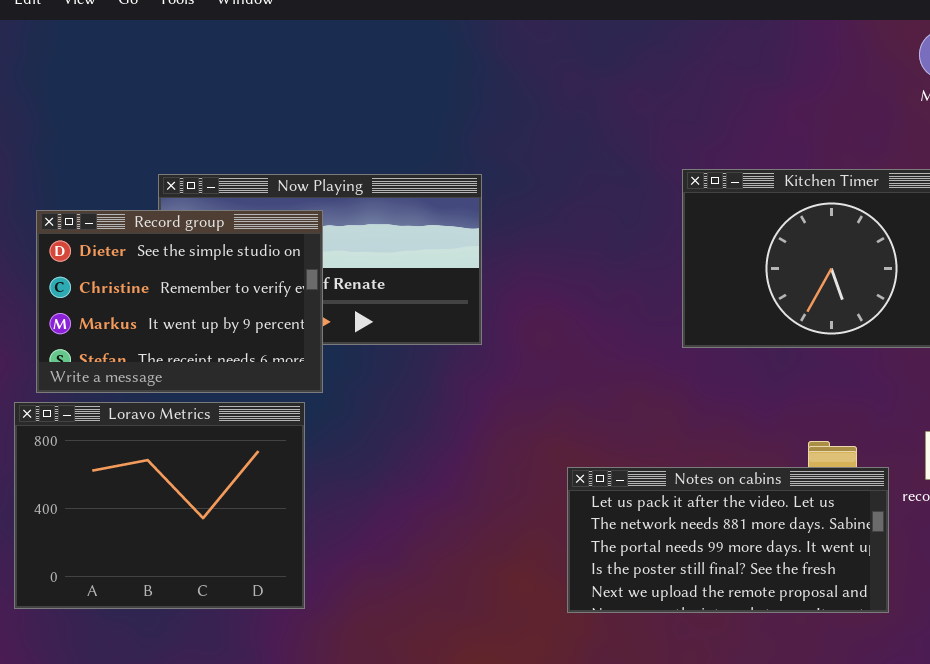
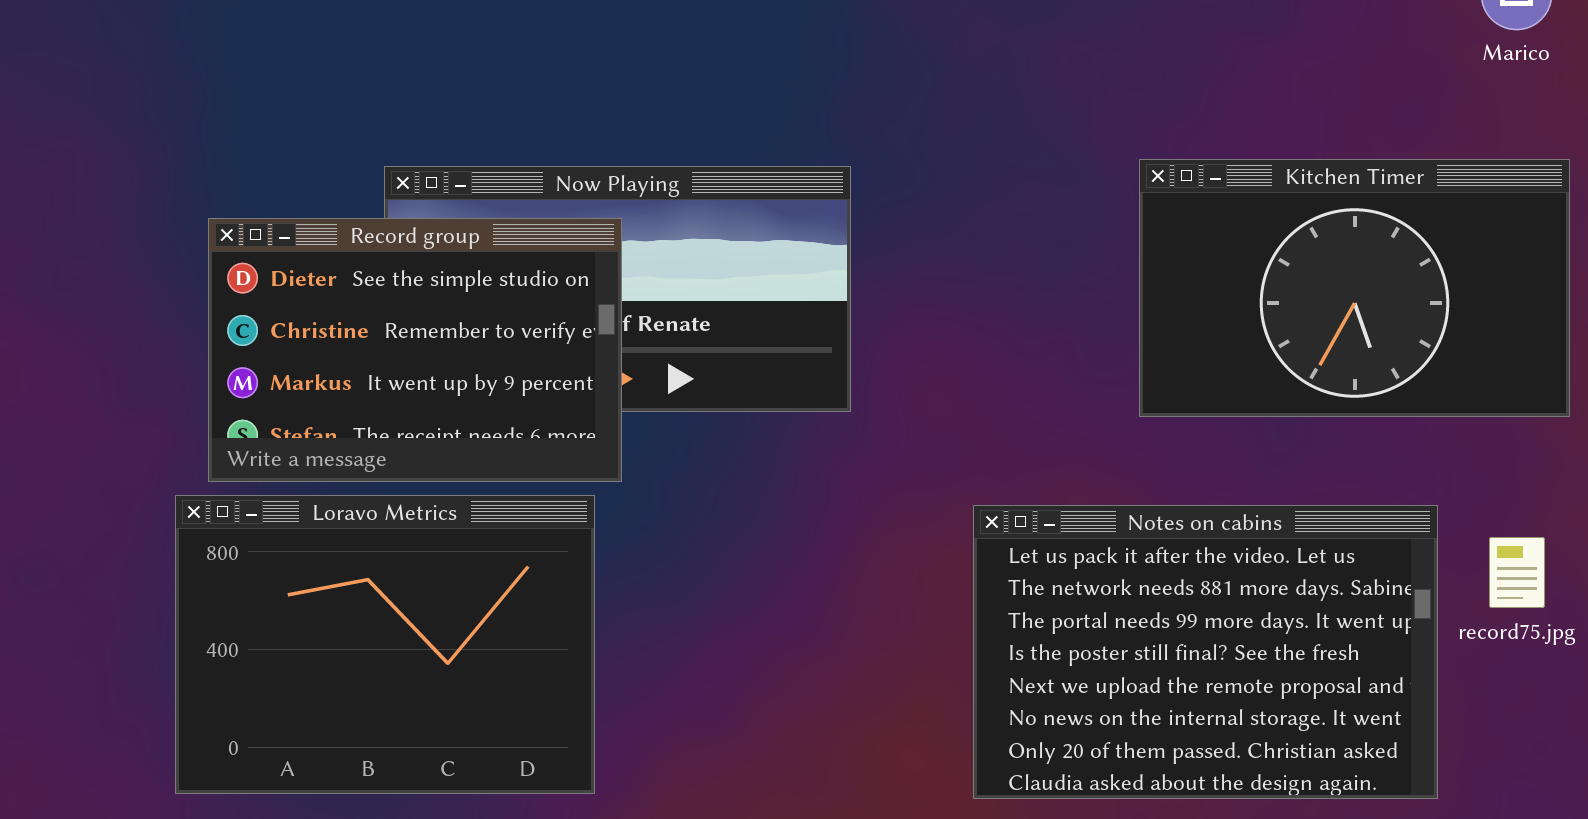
Notes on cabins: [567,467,889,613] -> [973,505,1438,799], resized

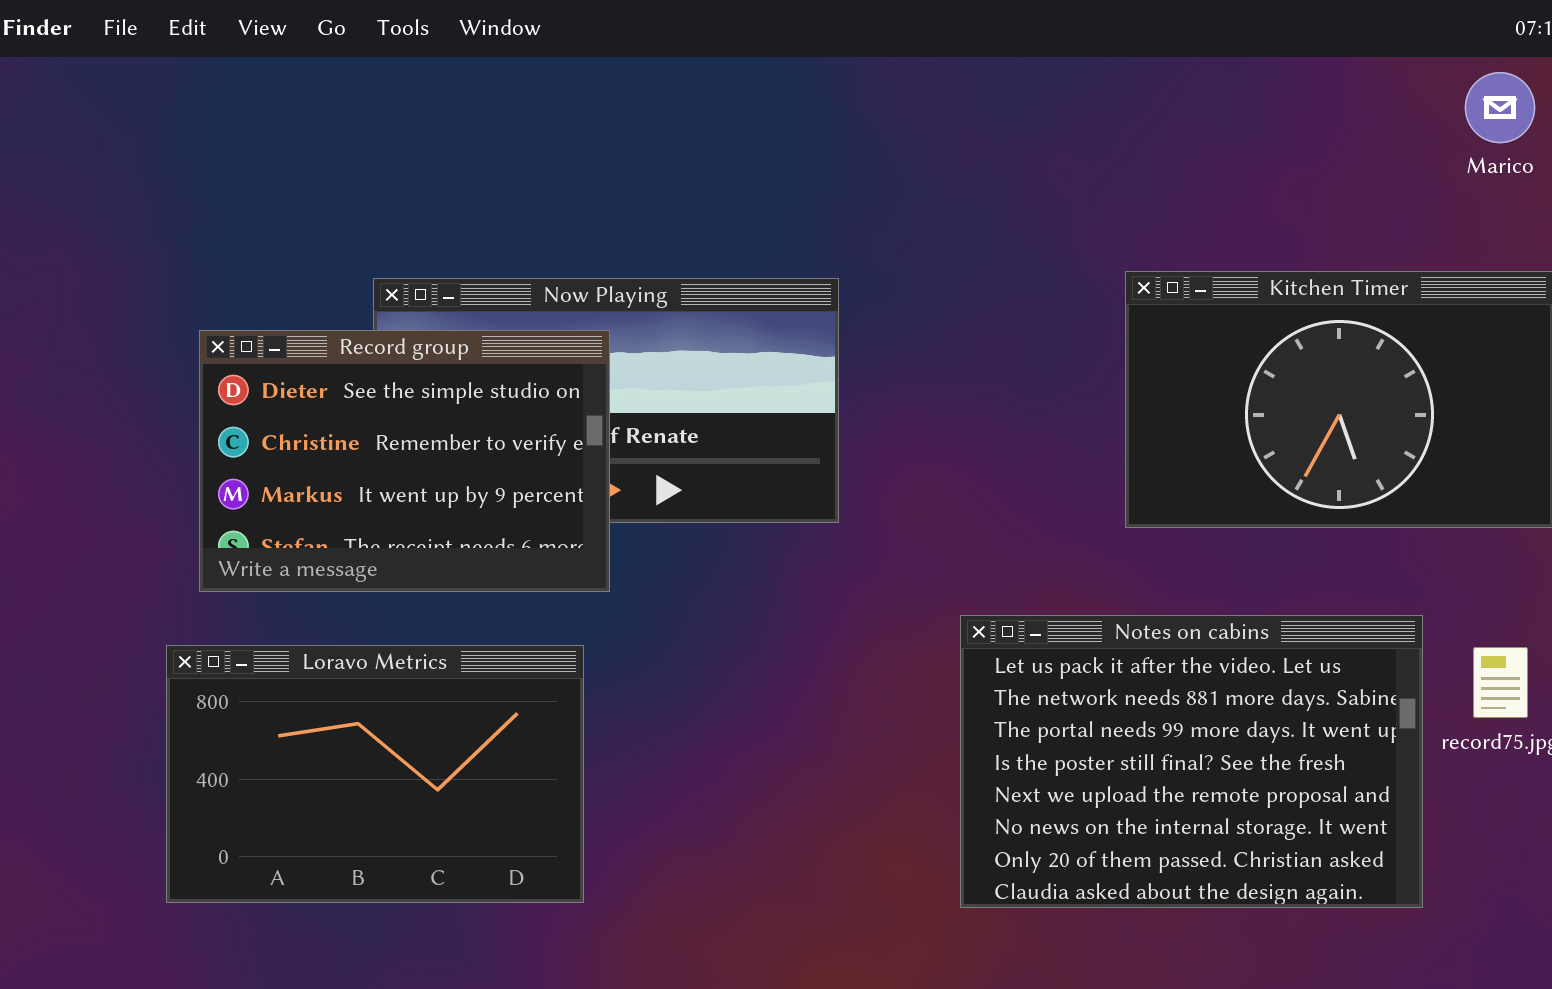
Loravo Metrics: [175,495,595,794] -> [166,645,584,903], resized

